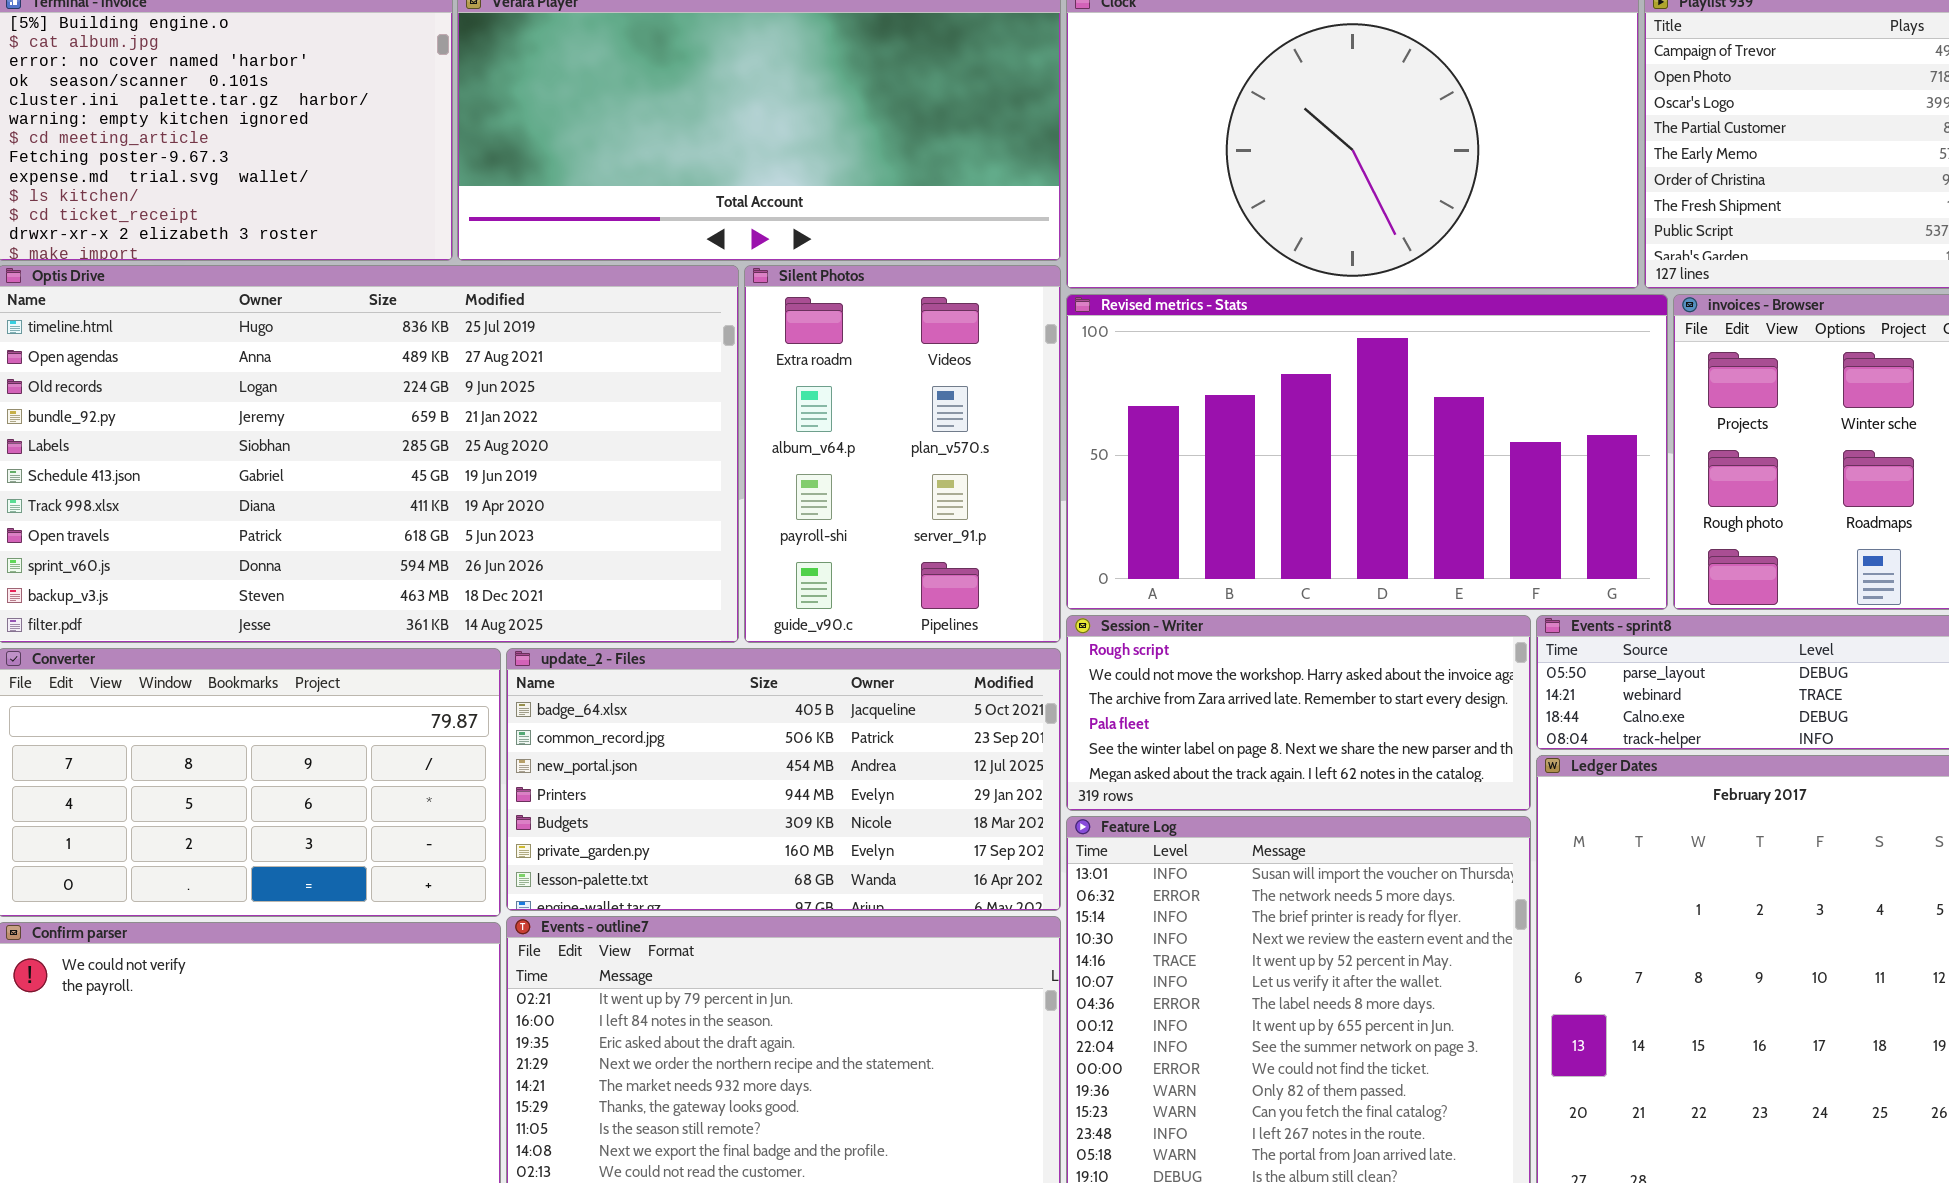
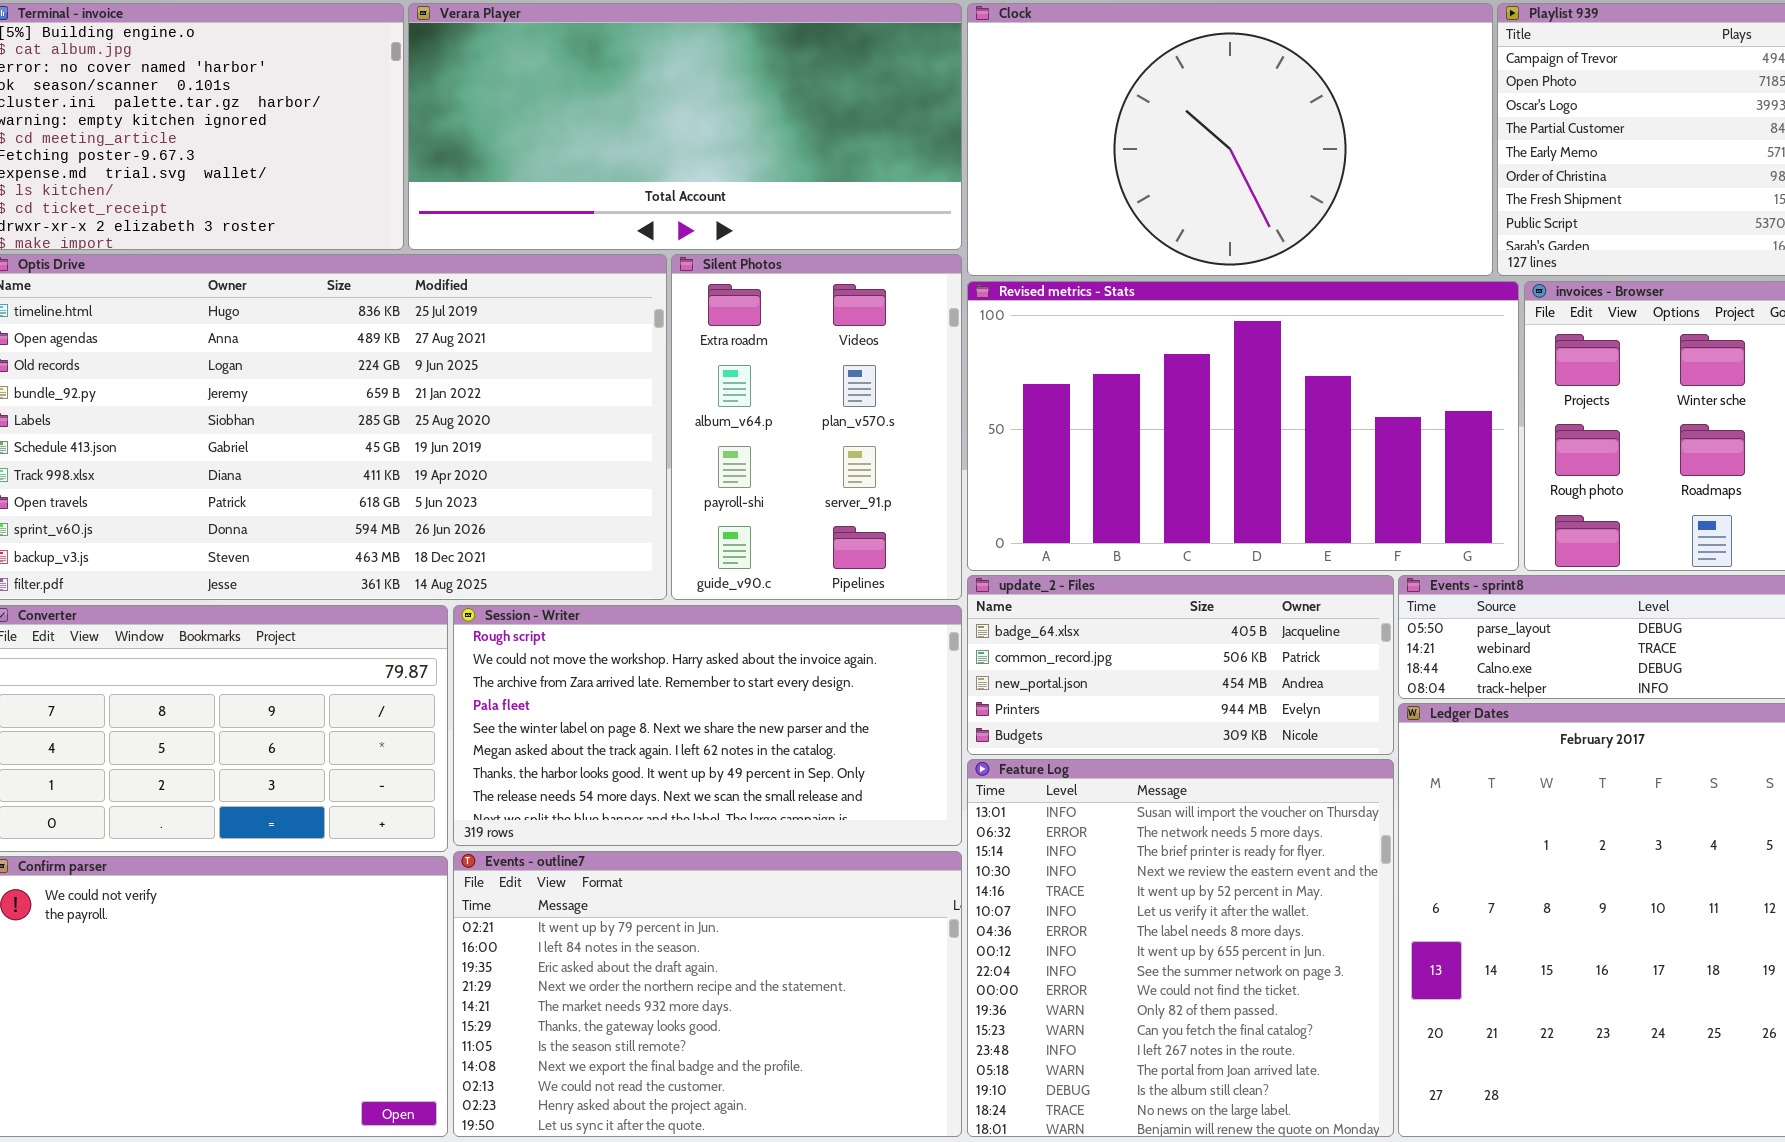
Session - Writer: [1066,615,1531,811] -> [453,605,962,846], moved, resized
update_2 - Files: [506,648,1061,911] -> [967,575,1394,755], moved, resized

